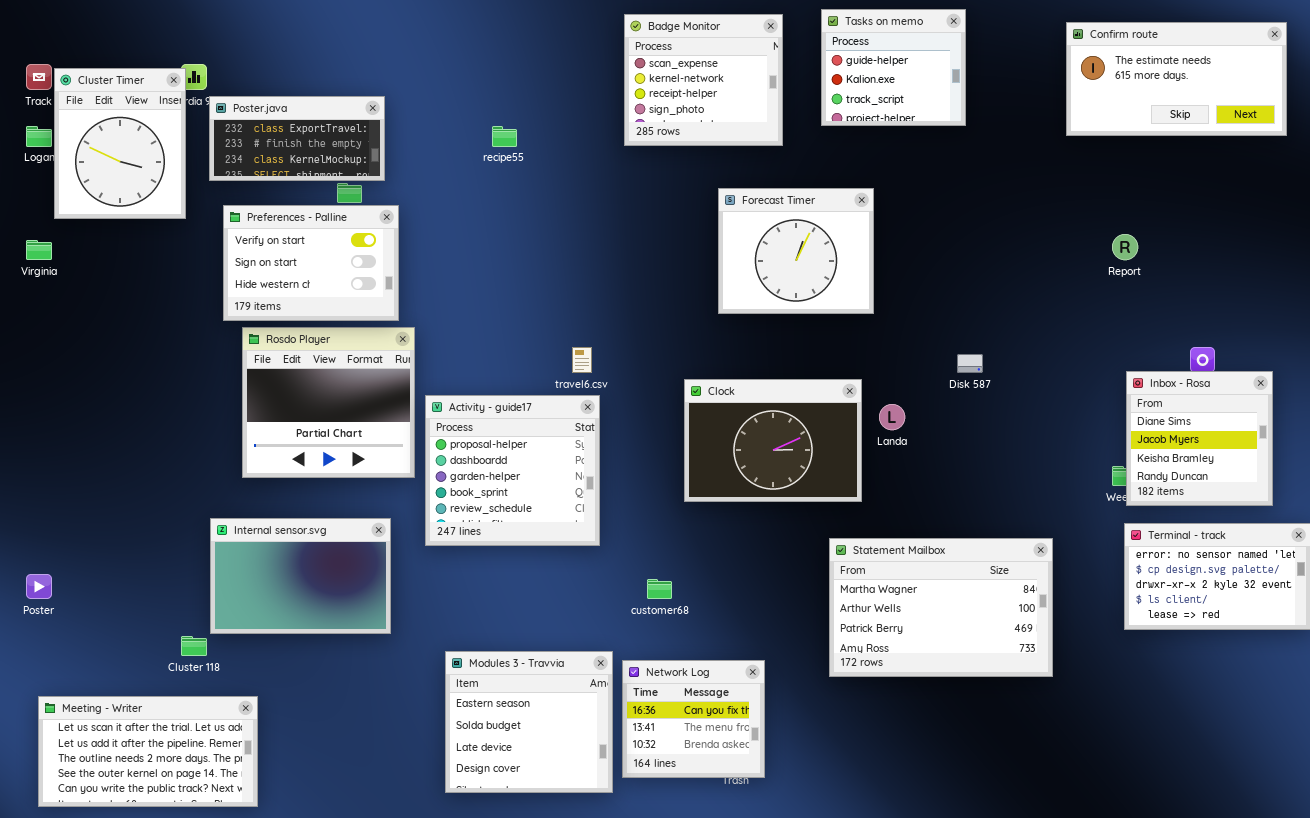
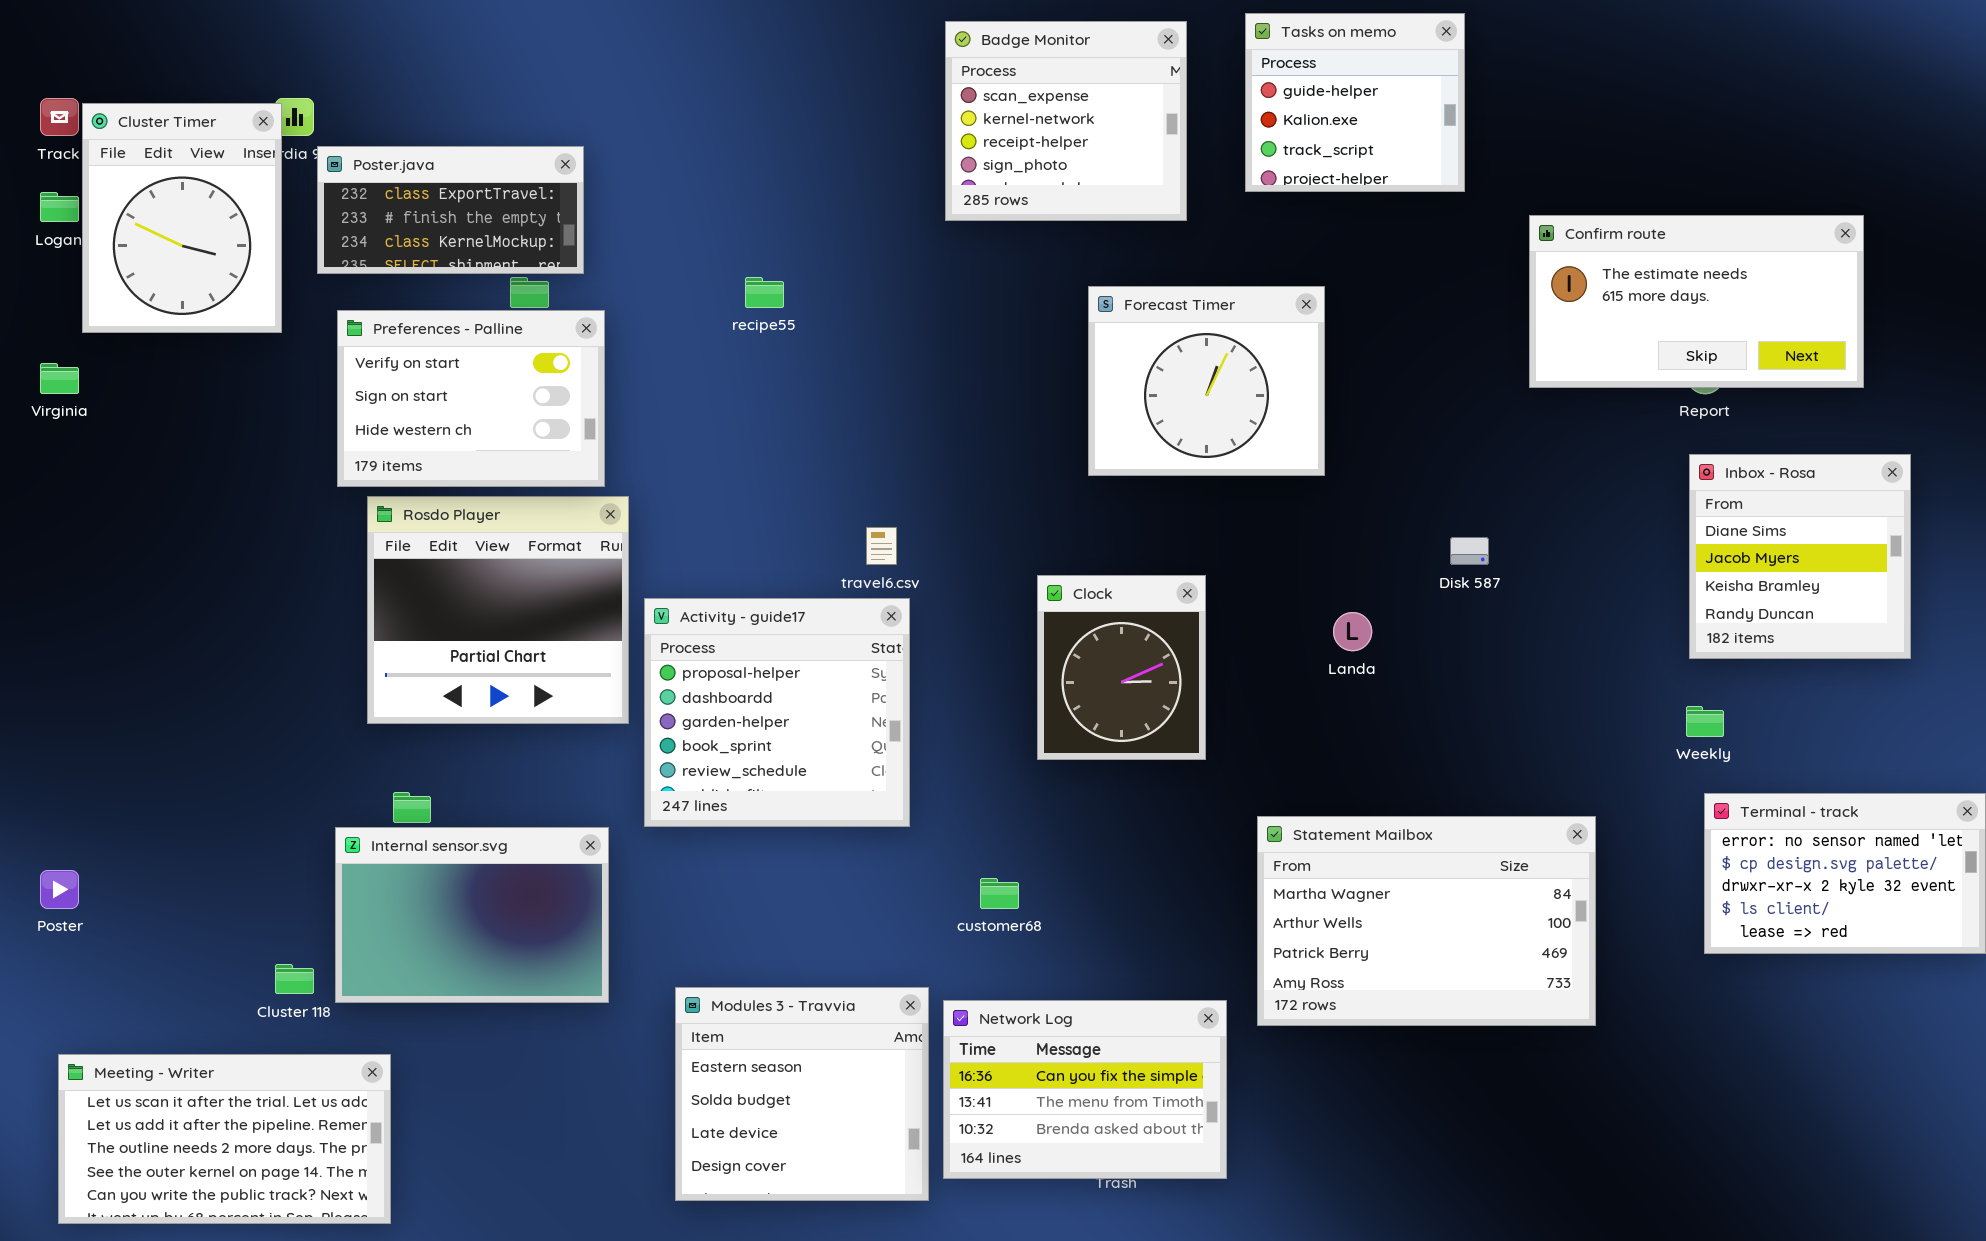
Confirm route: [1066,22,1287,136] -> [1529,215,1864,388], moved
recipe55: [492,126,517,147] -> [745,277,784,308], moved
Inbox - Rosa: [1126,371,1273,506] -> [1689,454,1911,659], moved
Clock: [684,379,862,502] -> [1037,575,1206,760], resized
Internal sensor.svg: [210,518,391,634] -> [335,827,609,1003], moved
Network Log: [622,660,765,778] -> [943,1000,1227,1179], resized

